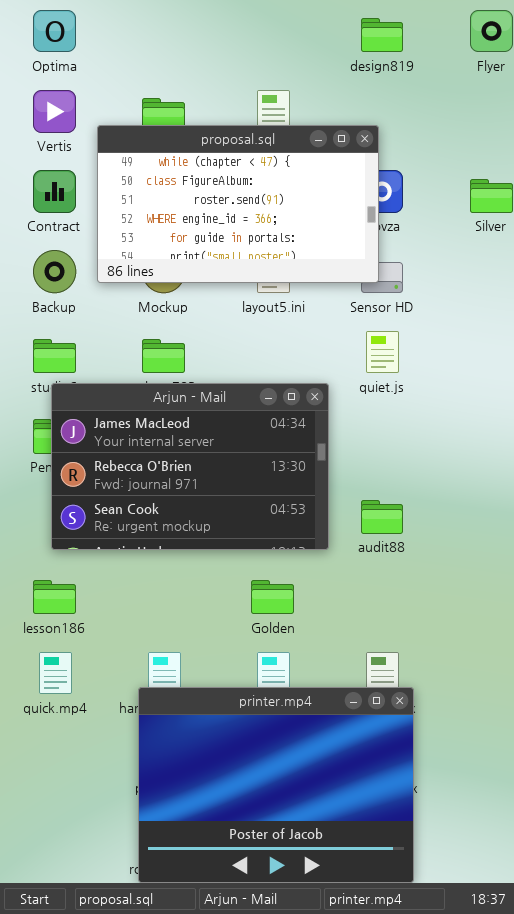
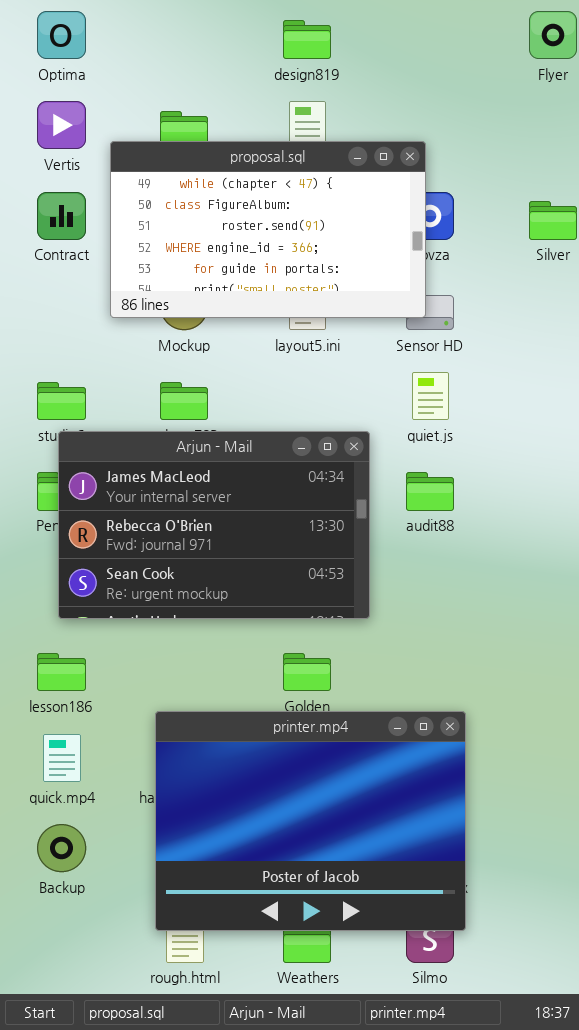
design819: [361,18,403,52] -> [283,20,331,59], moved
Backup: [33,250,76,293] -> [37,824,86,872], moved
audit88: [361,500,403,534] -> [406,472,454,511], moved
printer.mp4: [138,687,414,883] -> [155,711,466,931], moved

